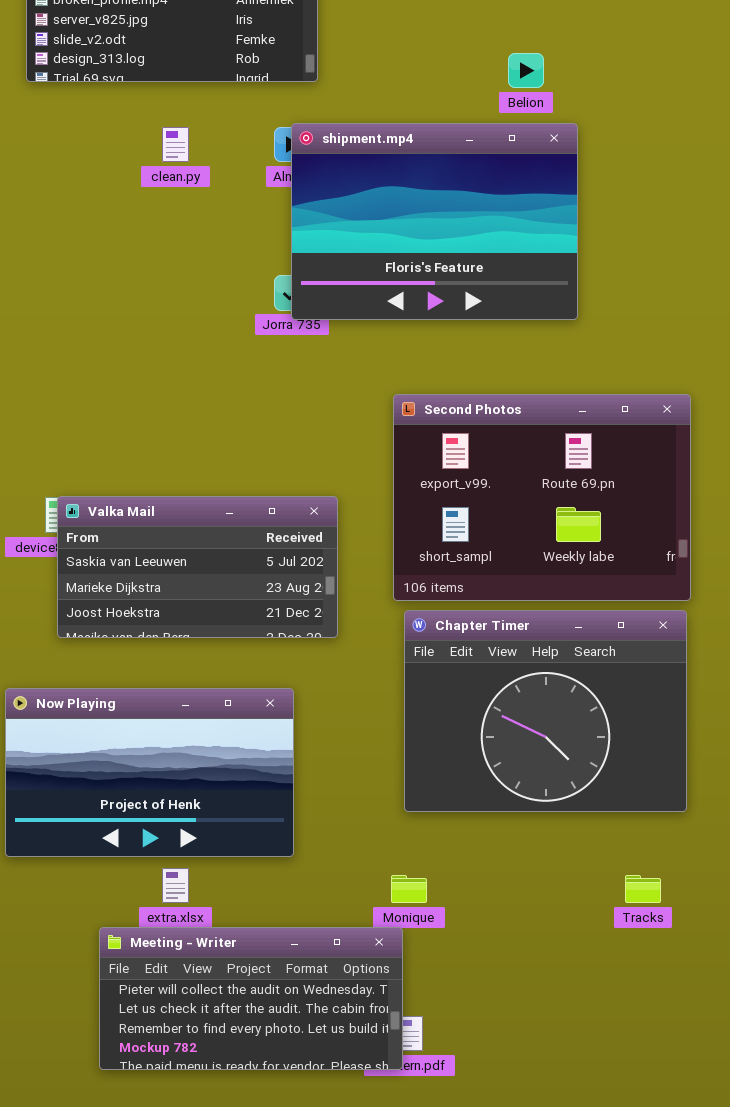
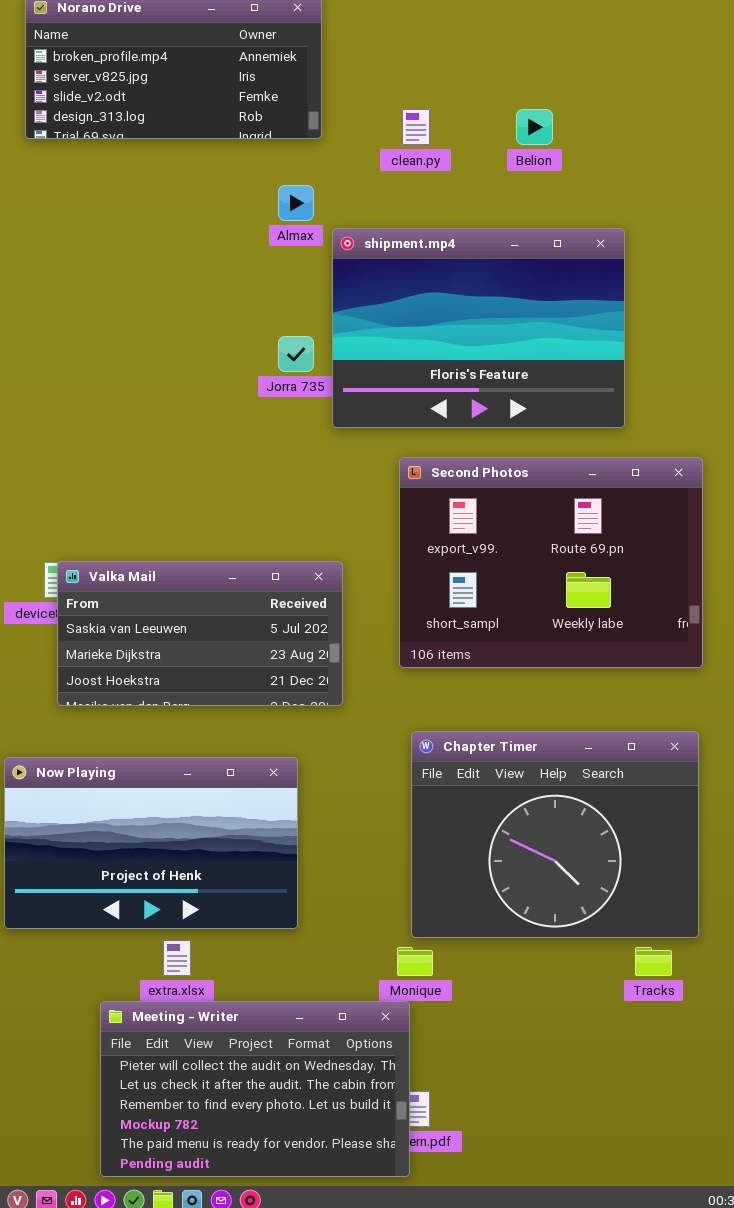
shipment.mp4: [291,123,578,320] -> [332,228,625,428], moved
clean.py: [162,127,189,162] -> [402,109,430,145], moved
Chapter Timer: [404,610,687,812] -> [411,731,699,938], moved
Meeting - Writer: [99,927,403,1070] -> [100,1001,410,1177], resized

